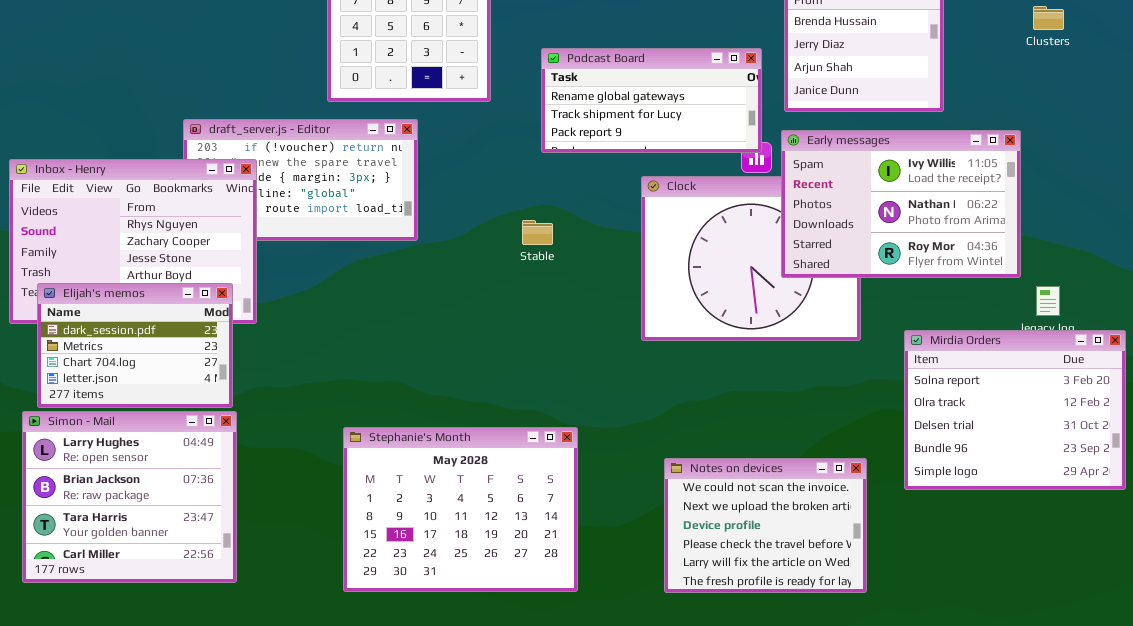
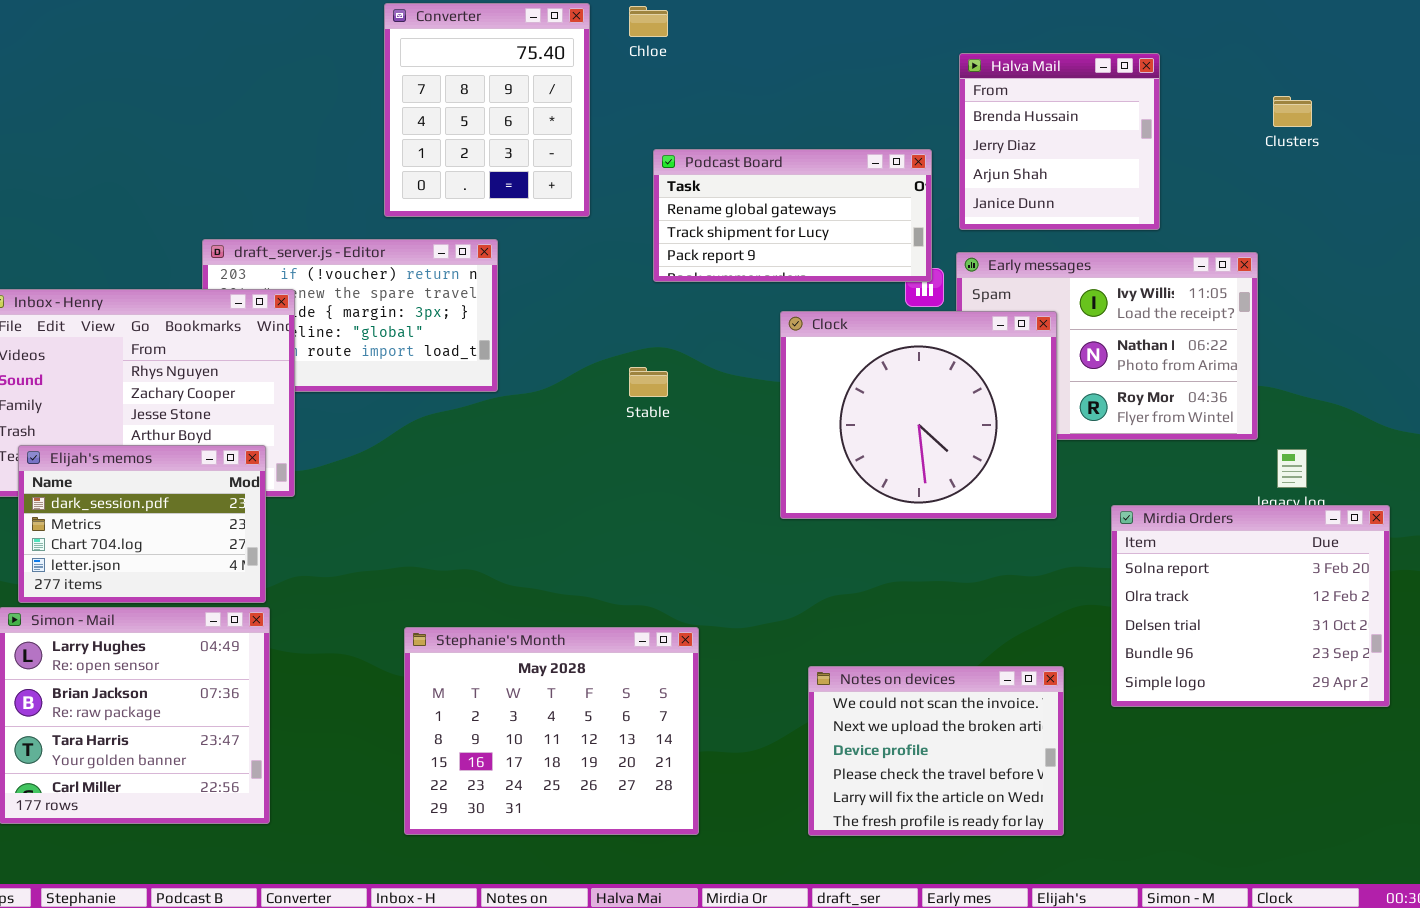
Clock: [641,176,861,341] -> [780,311,1057,519], raised

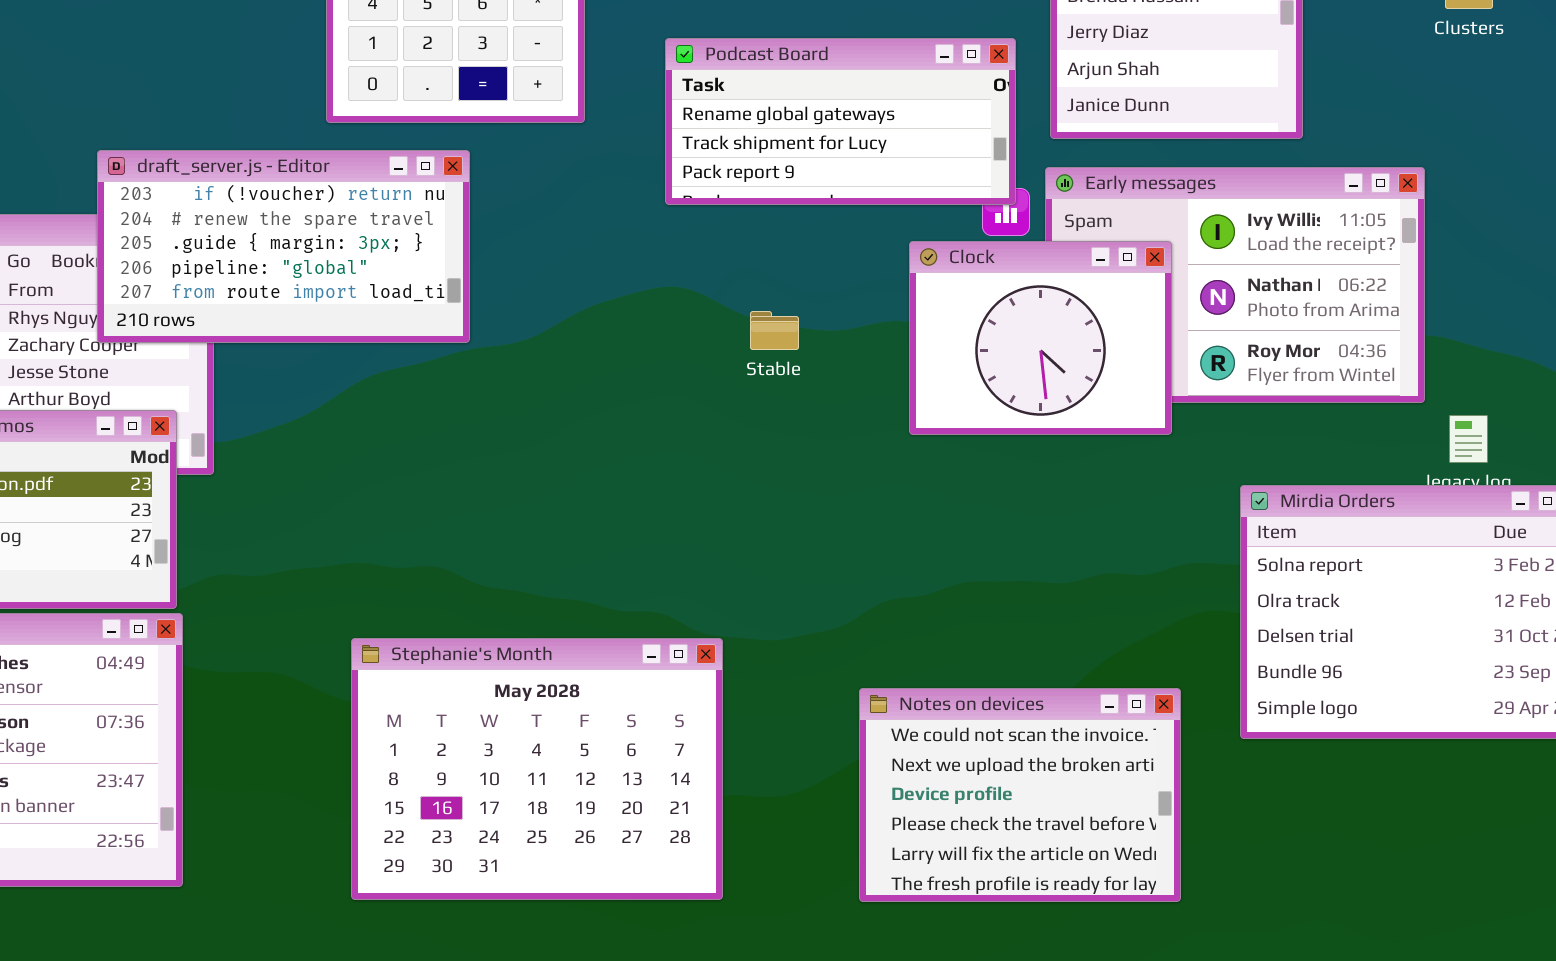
draft_server.js - Editor: [202,239,498,392] -> [97,150,470,343], raised
Clock: [780,311,1057,519] -> [909,241,1172,435], resized
Stable: [629,367,668,397] -> [750,311,799,350], moved

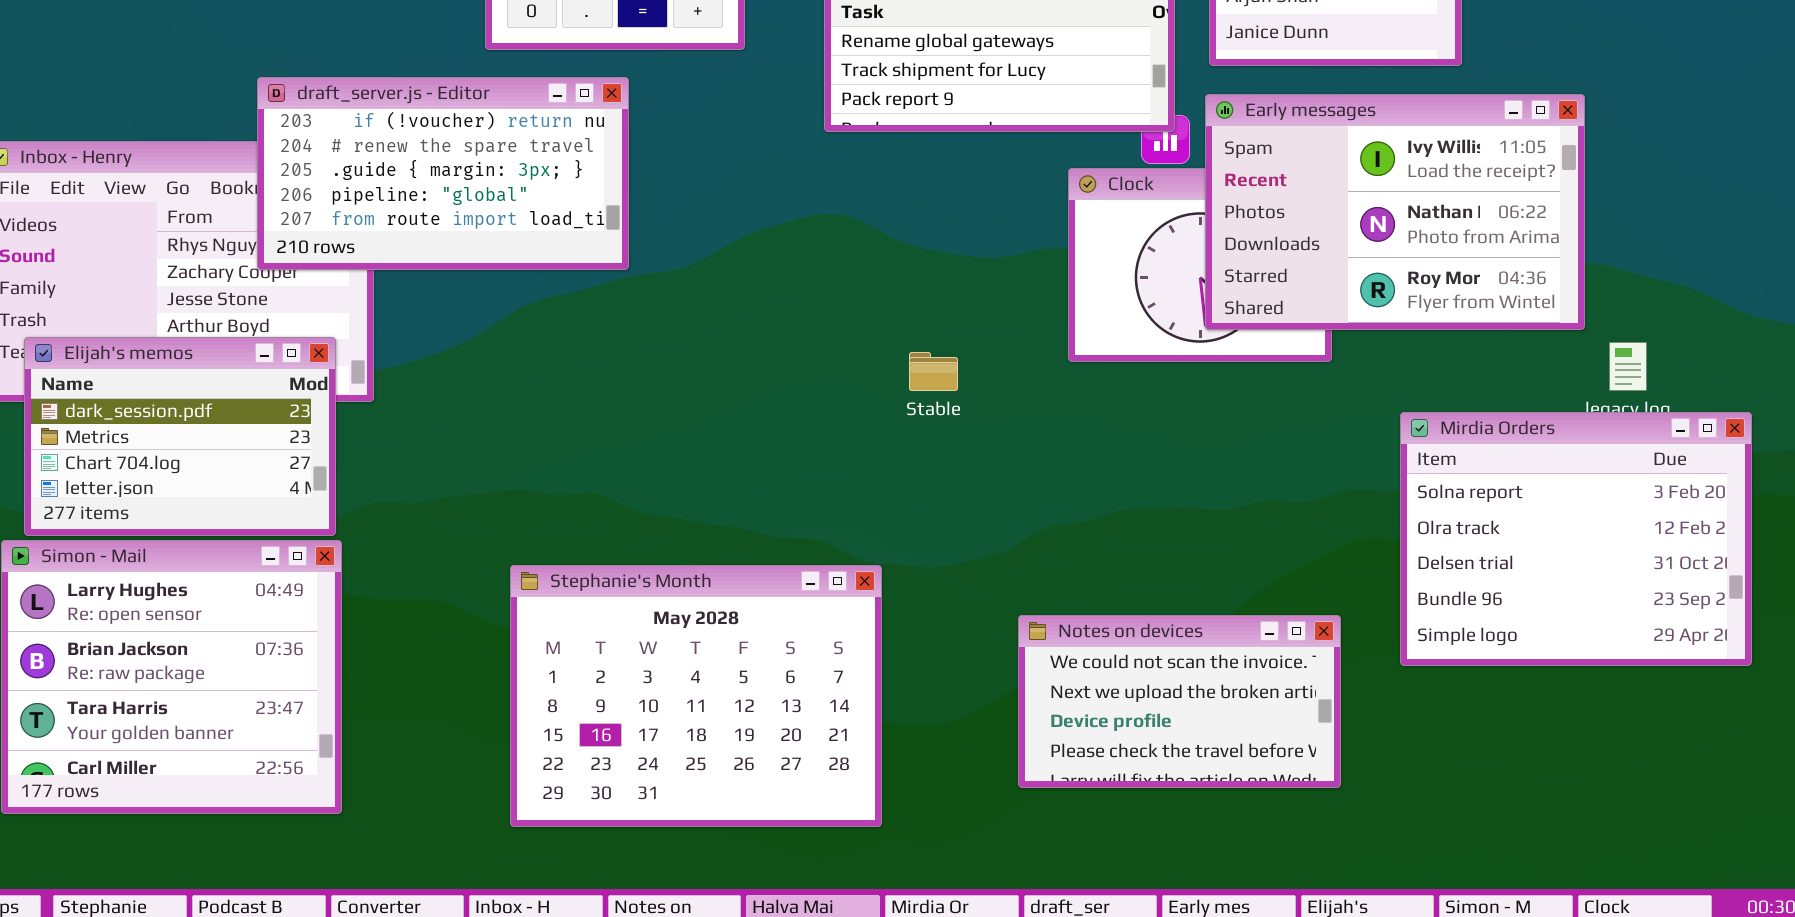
Early messages: [1045,167,1425,403] -> [1205,94,1585,330], raised
Stable: [750,311,799,350] -> [909,352,958,391], moved
Notes on devices: [859,688,1181,902] -> [1018,615,1341,788], resized

